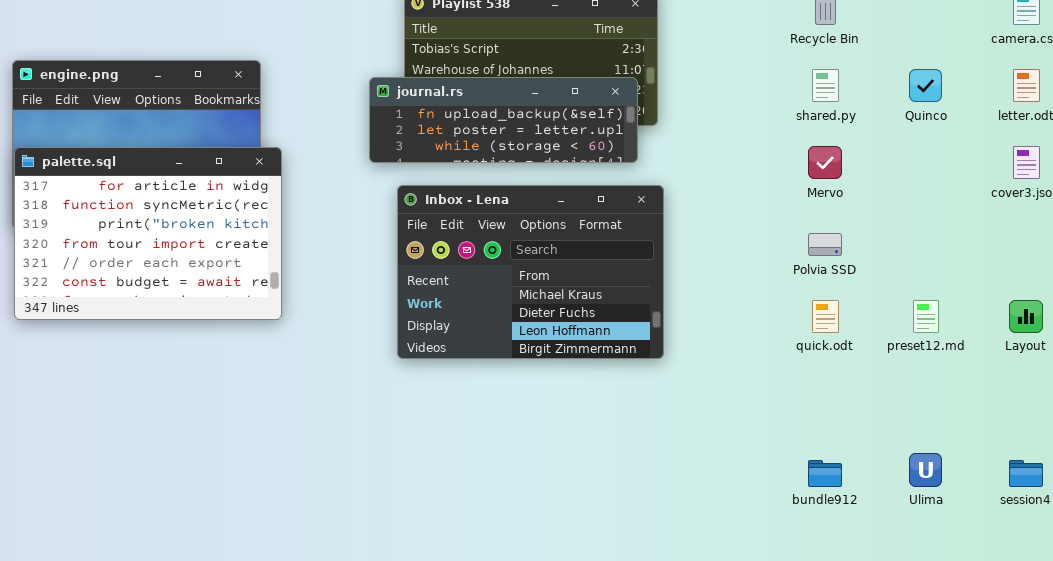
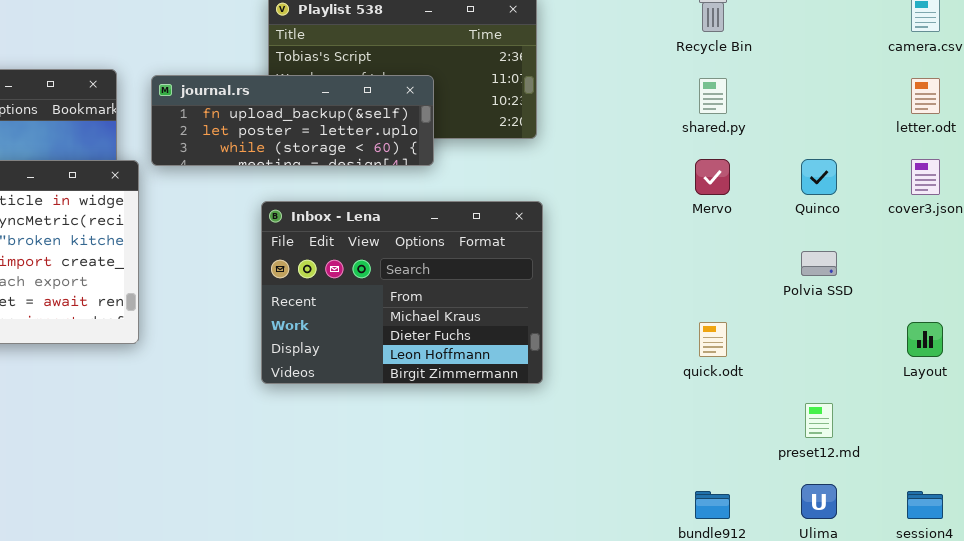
Quinco: [909,69,942,102] -> [801,159,837,195], moved
journal.rs: [369,77,638,163] -> [151,75,434,166], moved
Polvia SSD: [808,233,842,256] -> [801,251,837,276], moved
preset12.md: [913,300,939,333] -> [805,403,833,438], moved

